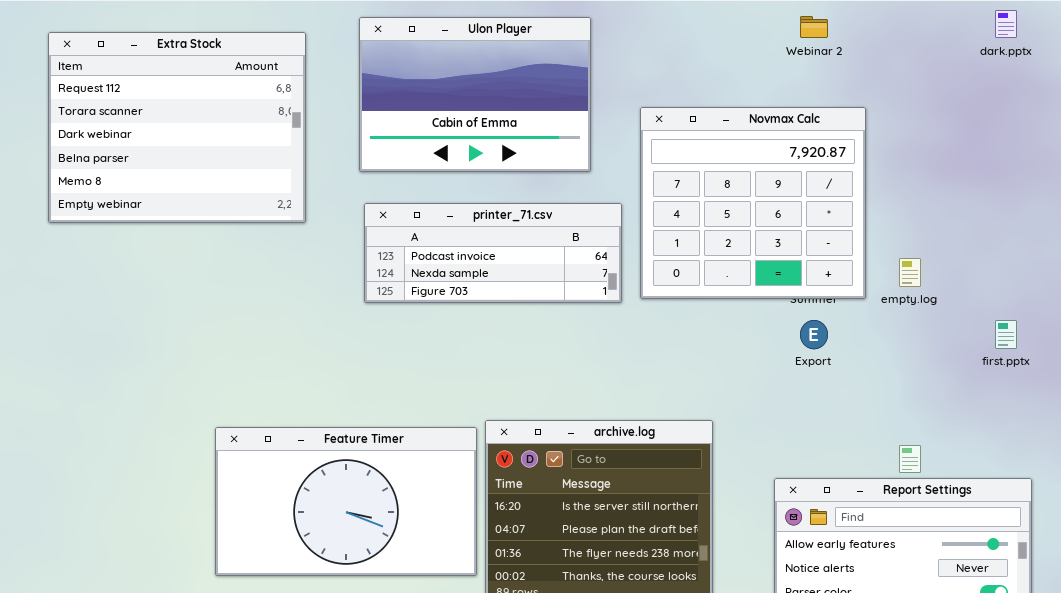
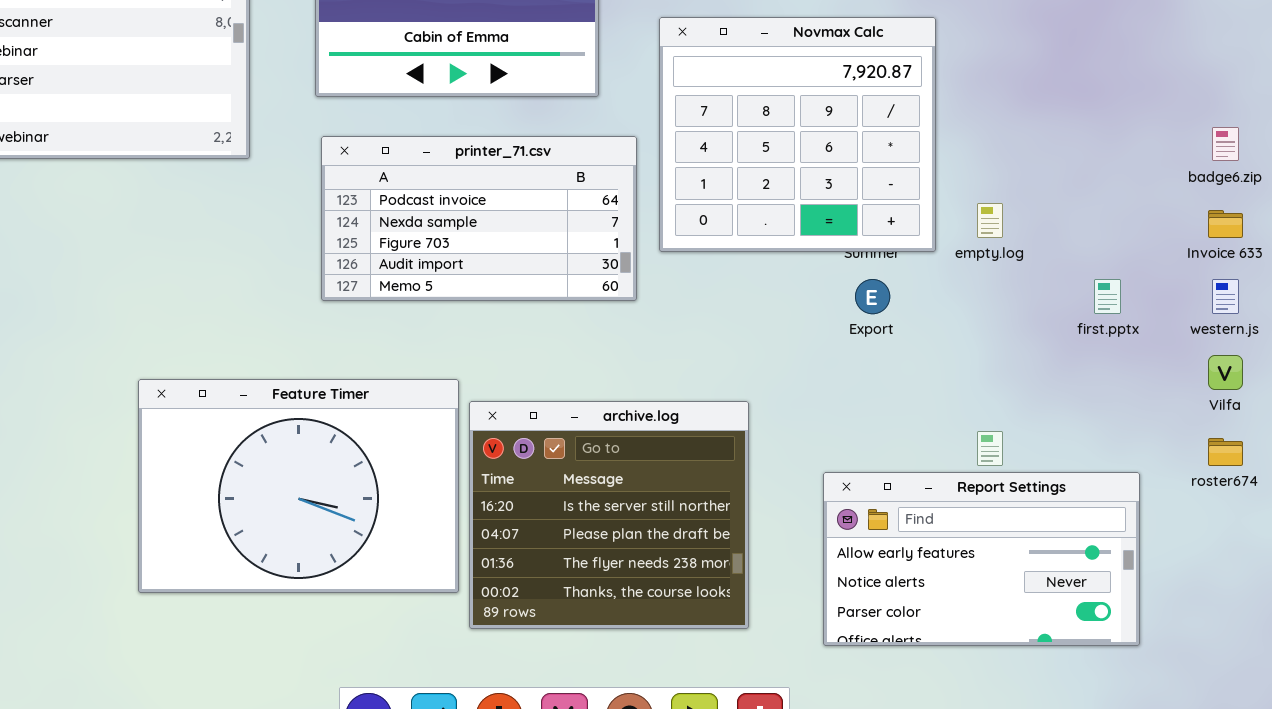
printer_71.csv: [364,203,622,303] -> [321,136,637,301], resized
Feature Timer: [215,427,477,576] -> [138,379,459,593], resized

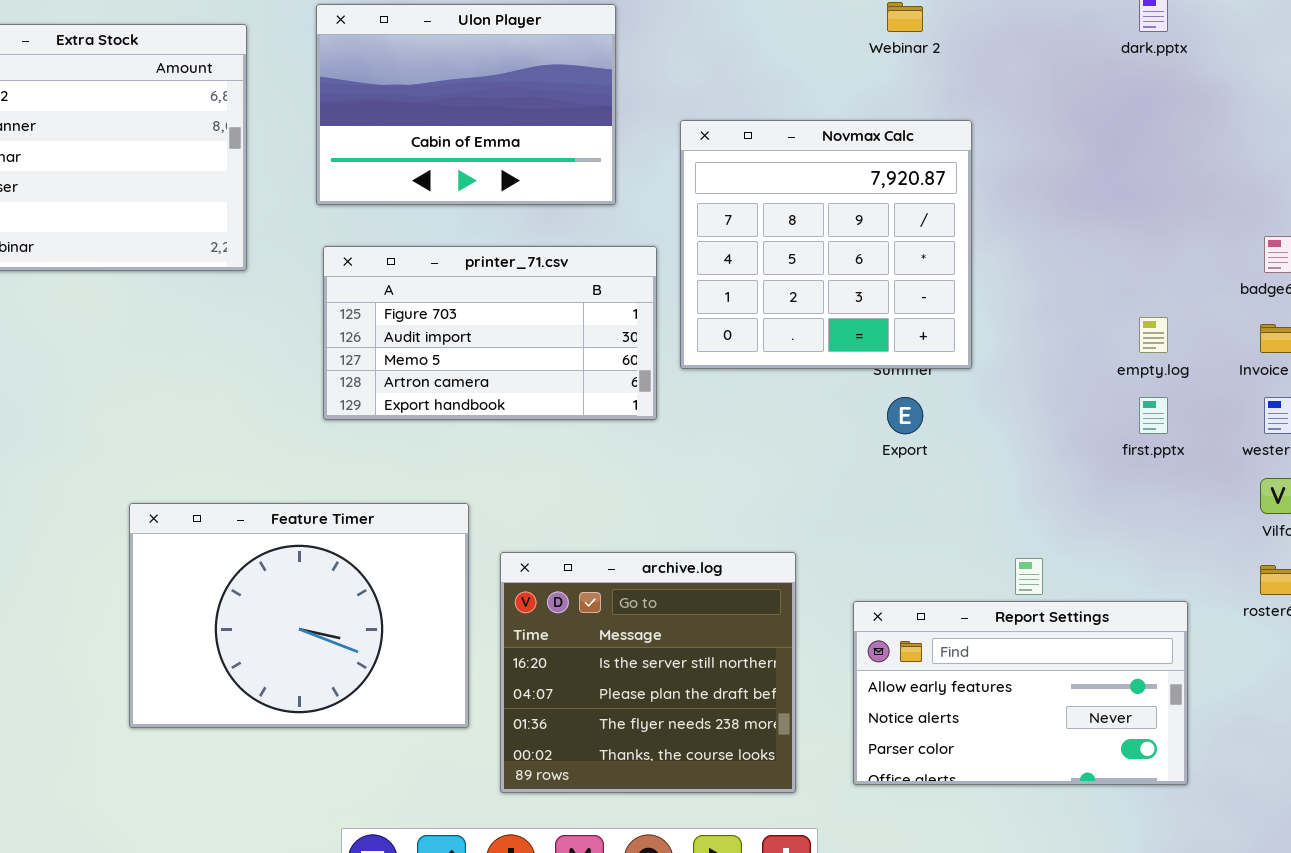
printer_71.csv: [321,136,637,301] -> [323,246,657,420], scrolled down 2 rows
empty.log: [977,203,1003,238] -> [1139,317,1168,353], moved
archive.log: [469,401,749,629] -> [500,552,796,793], moved

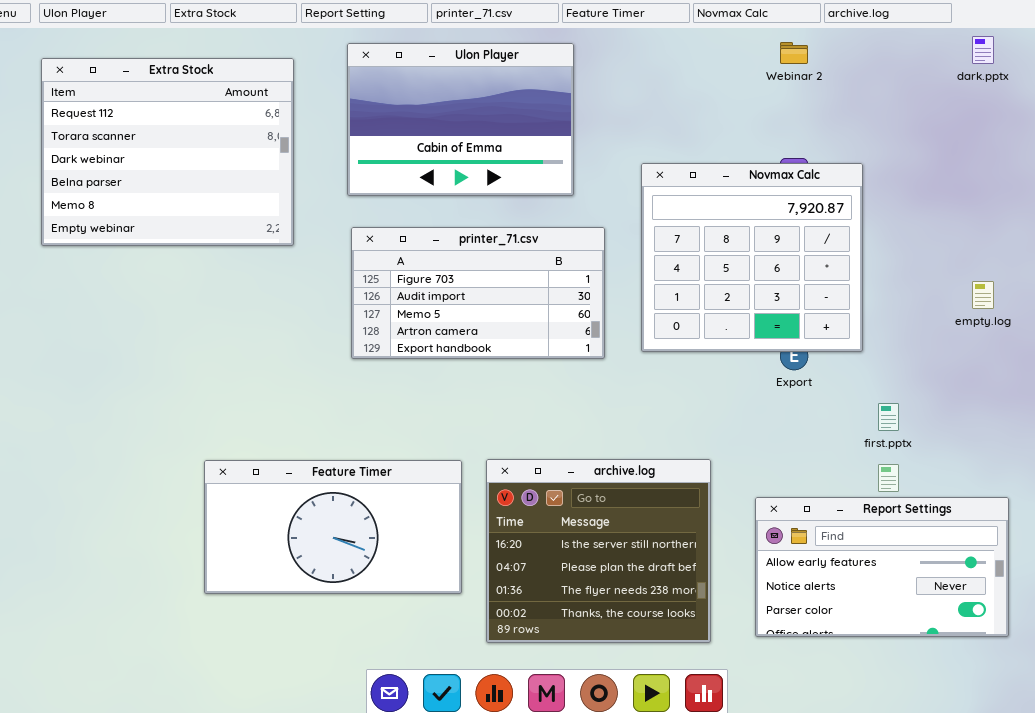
Novmax Calc: [680,120,972,369] -> [641,163,863,352], moved
first.pptx: [1139,397,1168,434] -> [878,403,899,431], moved
Feature Timer: [129,503,469,728] -> [204,460,462,594], resized

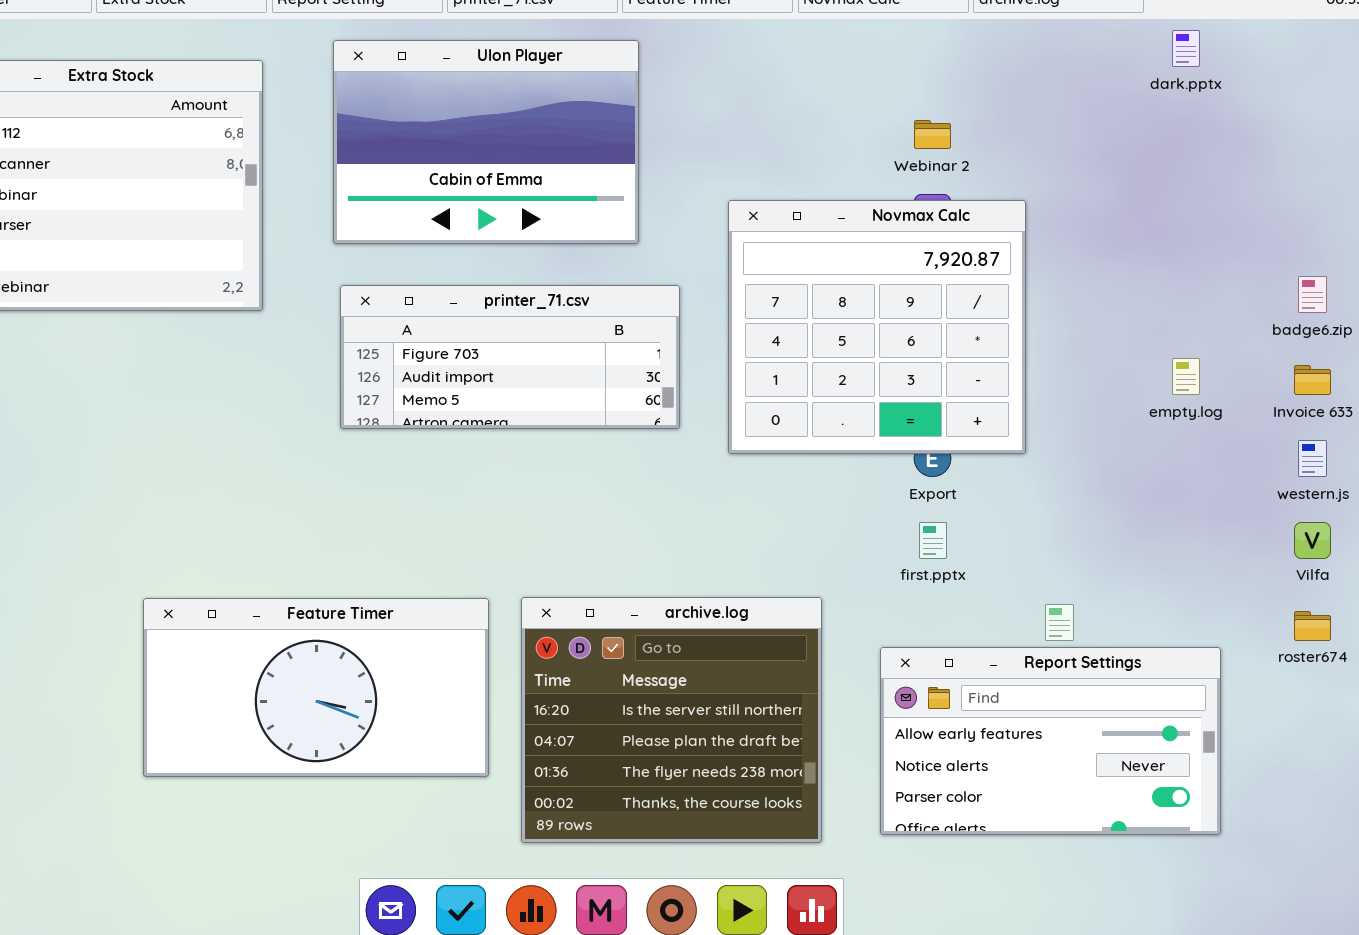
Webinar 2: [780,42,808,64] -> [914,120,951,149], moved
printer_71.csv: [351,227,605,359] -> [340,285,680,429], resized
first.pptx: [878,403,899,431] -> [919,522,947,559], moved

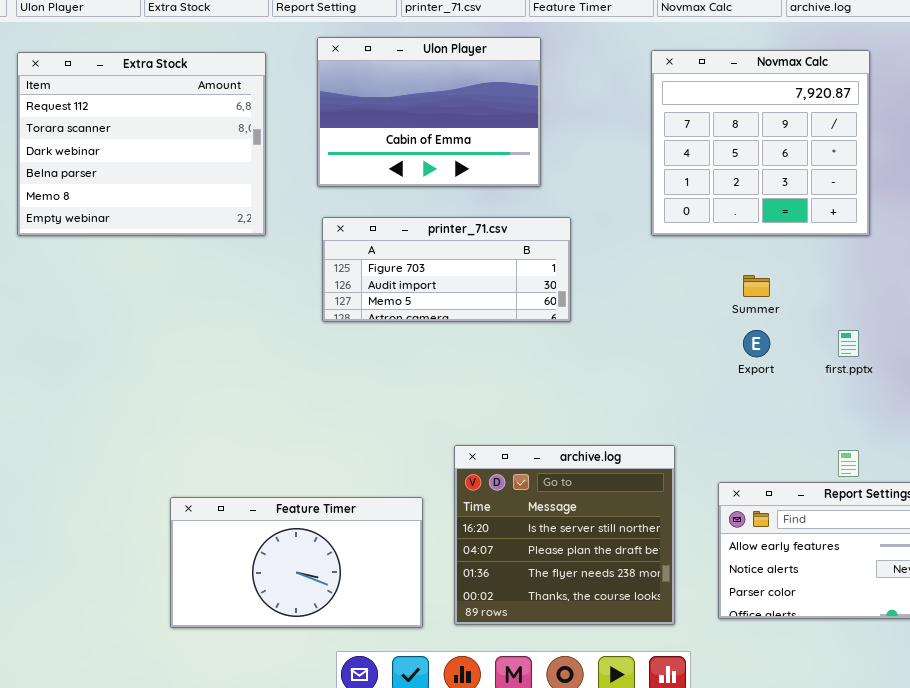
Novmax Calc: [728,200,1026,454] -> [651,50,870,236], moved
first.pptx: [919,522,947,559] -> [838,330,859,357], moved
Feature Timer: [143,598,489,777] -> [170,497,423,628], moved

